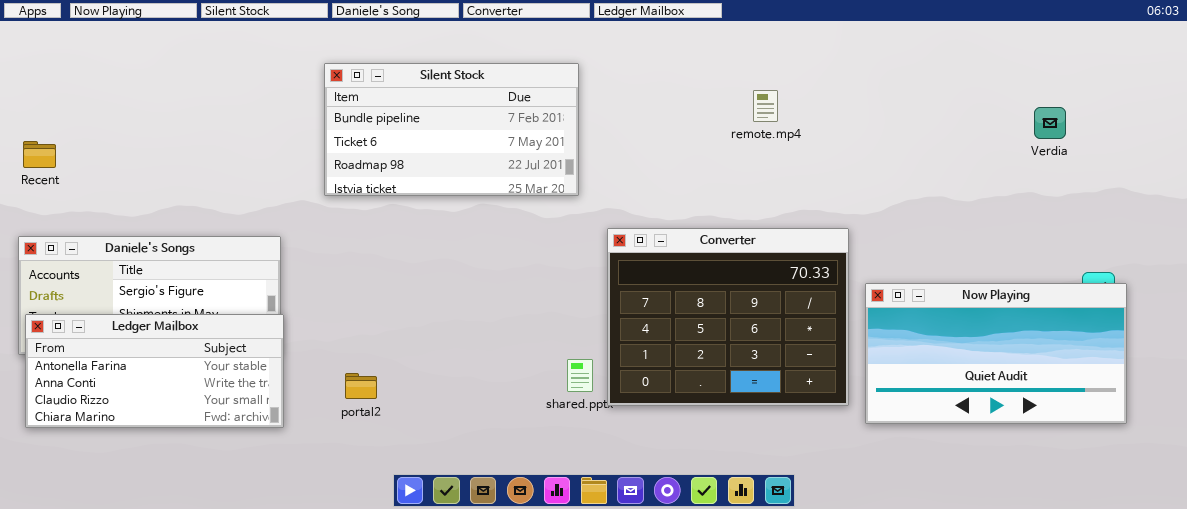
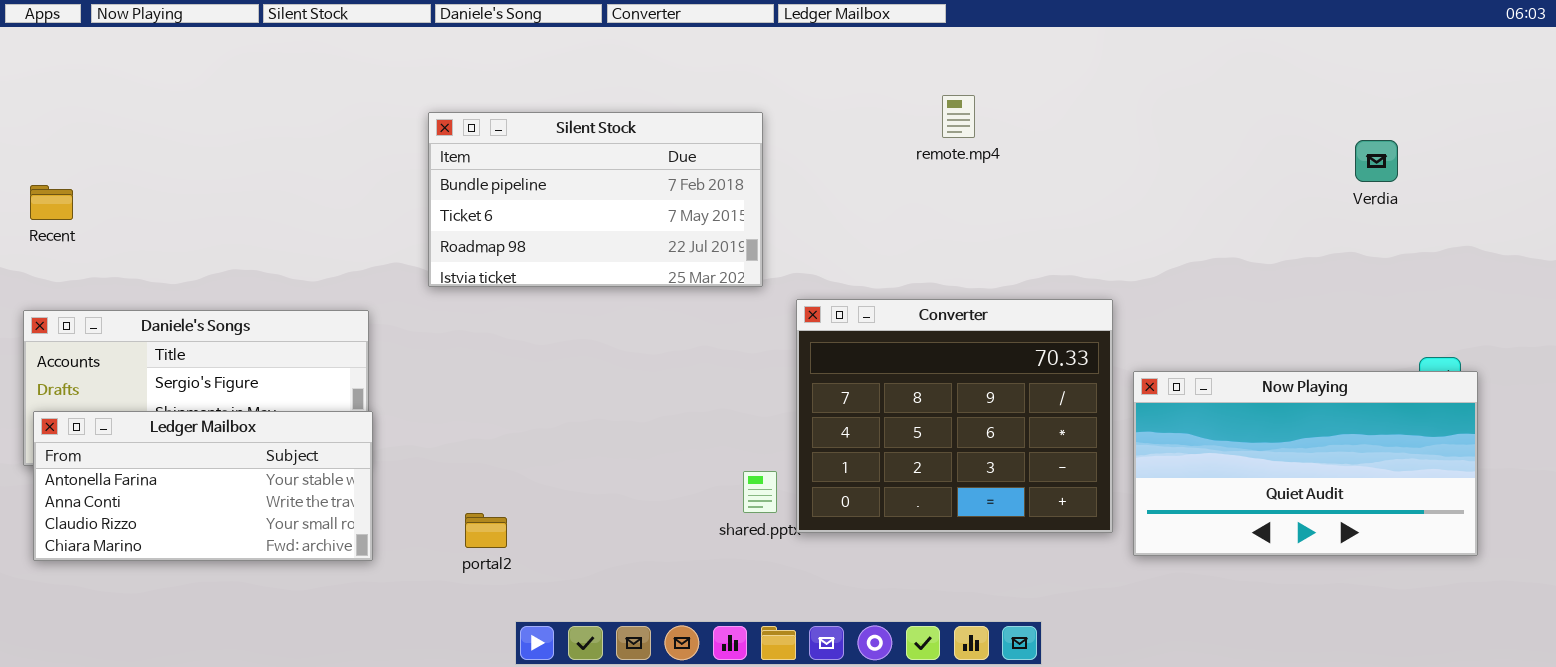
Silent Stock: [324,63,579,196] -> [428,112,763,287], moved
remote.mp4: [753,90,778,122] -> [942,95,975,138], moved
portal2: [345,373,377,399] -> [465,513,507,548], moved

